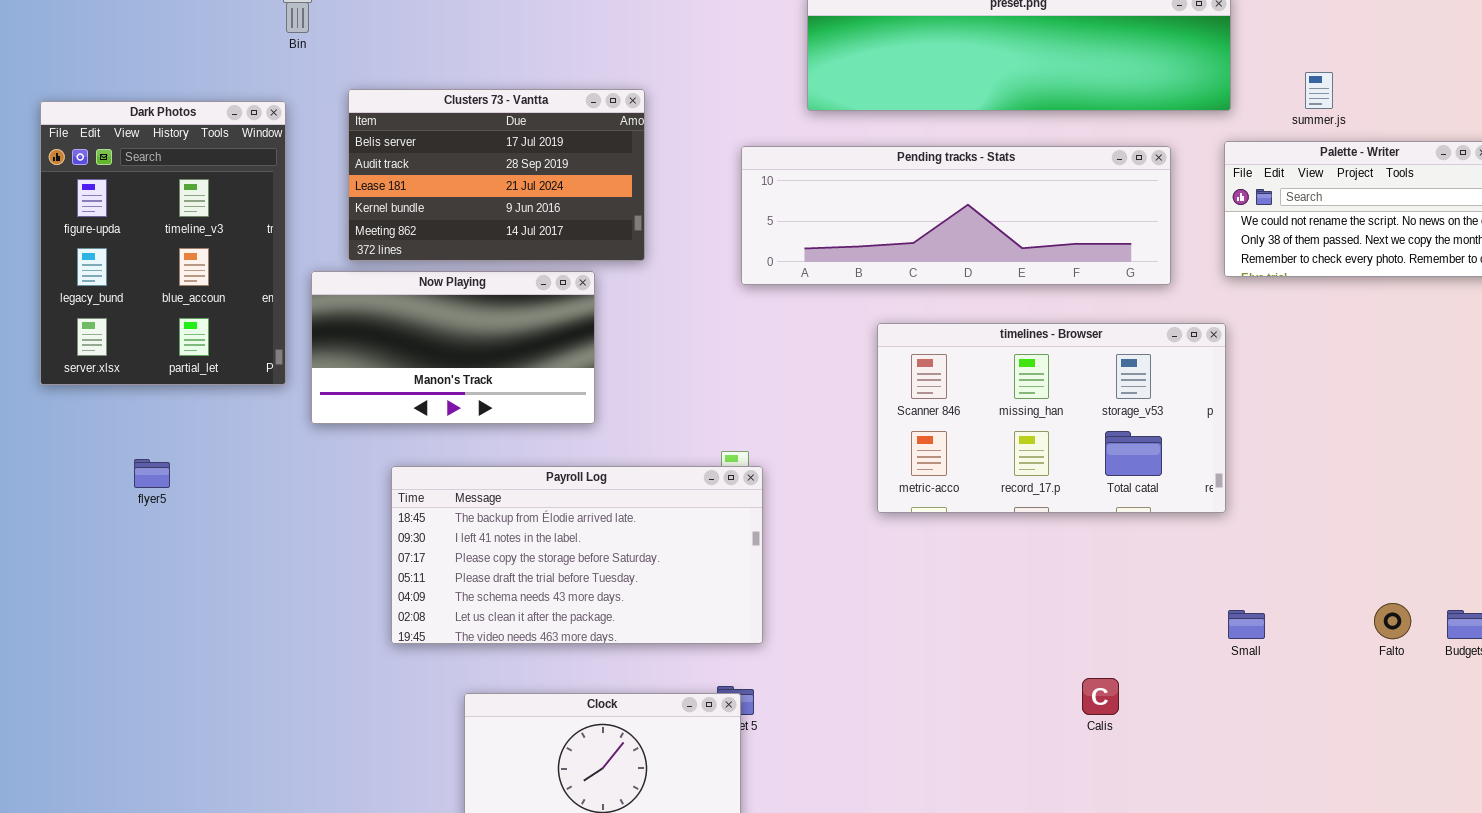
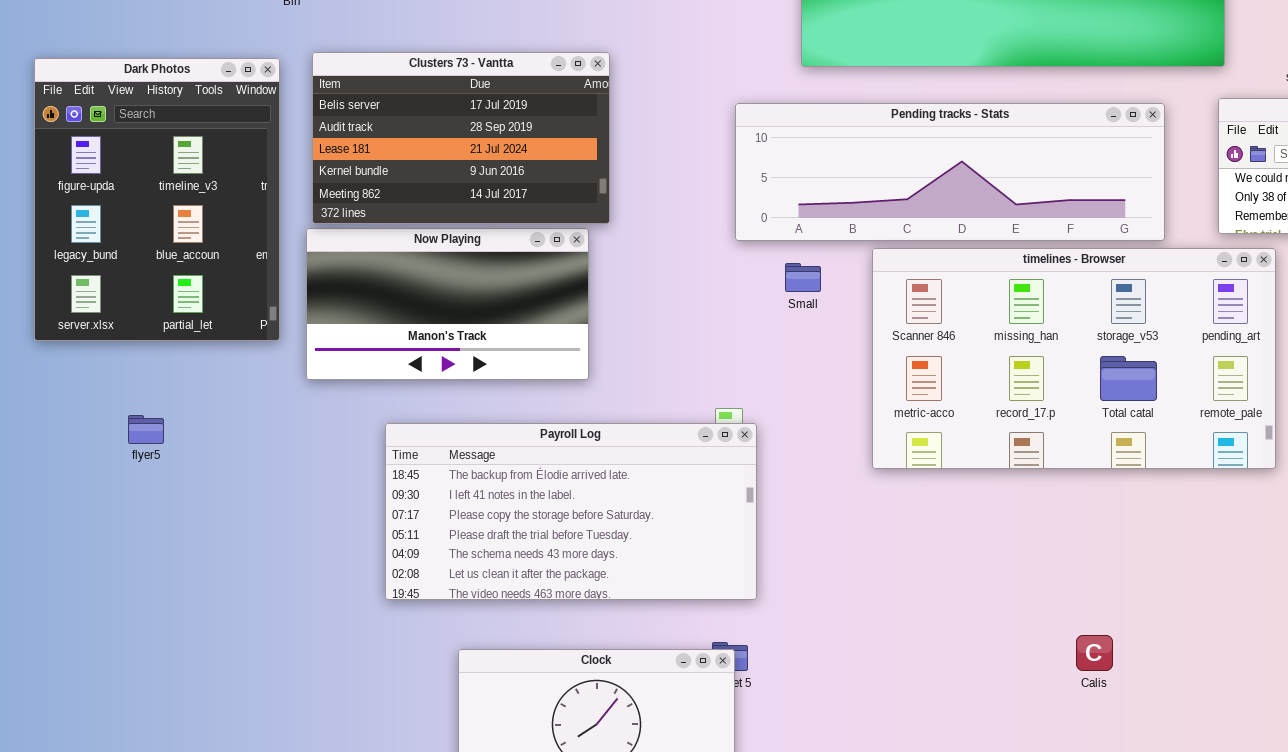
Clusters 73 - Vantta: [348,89,645,261] -> [312,52,610,224], moved
timelines - Browser: [877,323,1226,513] -> [872,248,1276,469], resized
Small: [1228,610,1265,639] -> [785,263,821,292], moved

